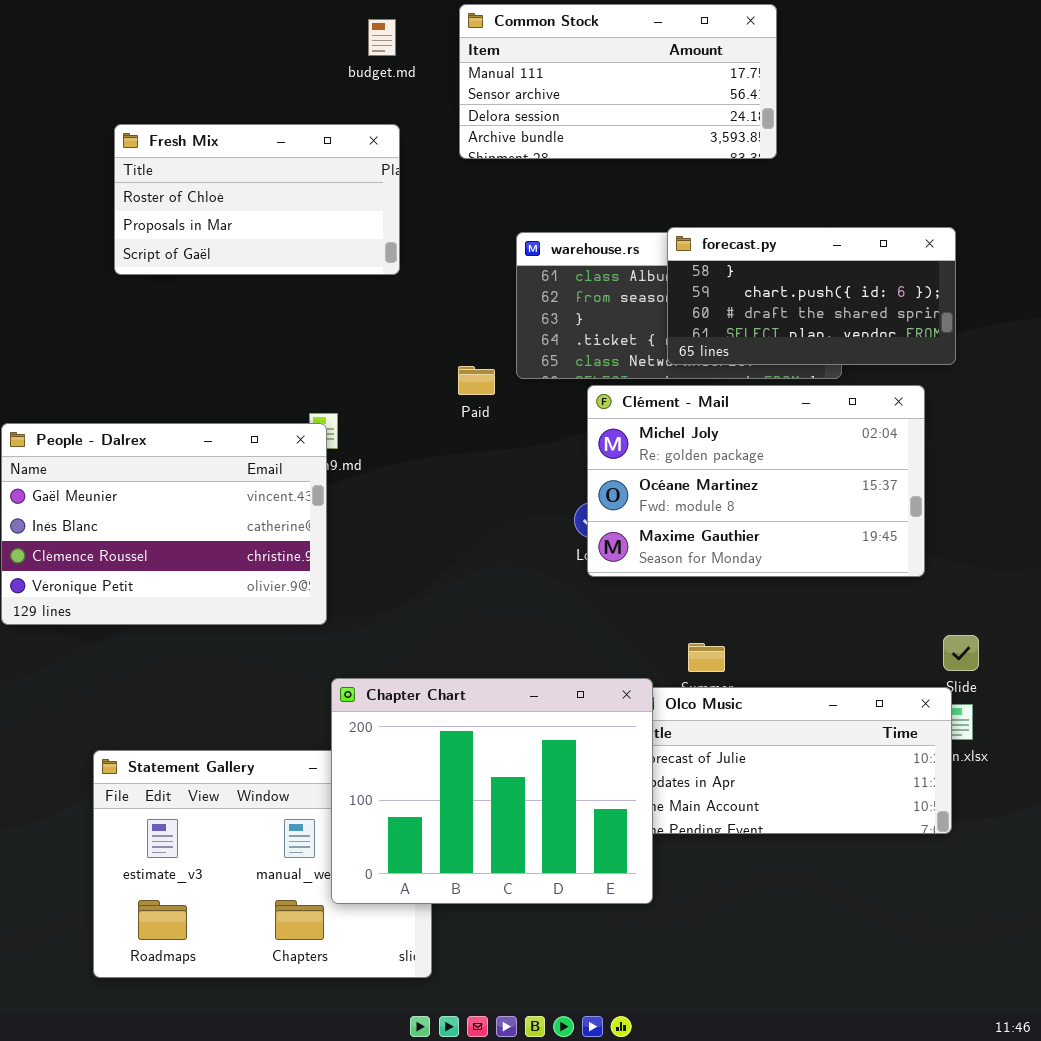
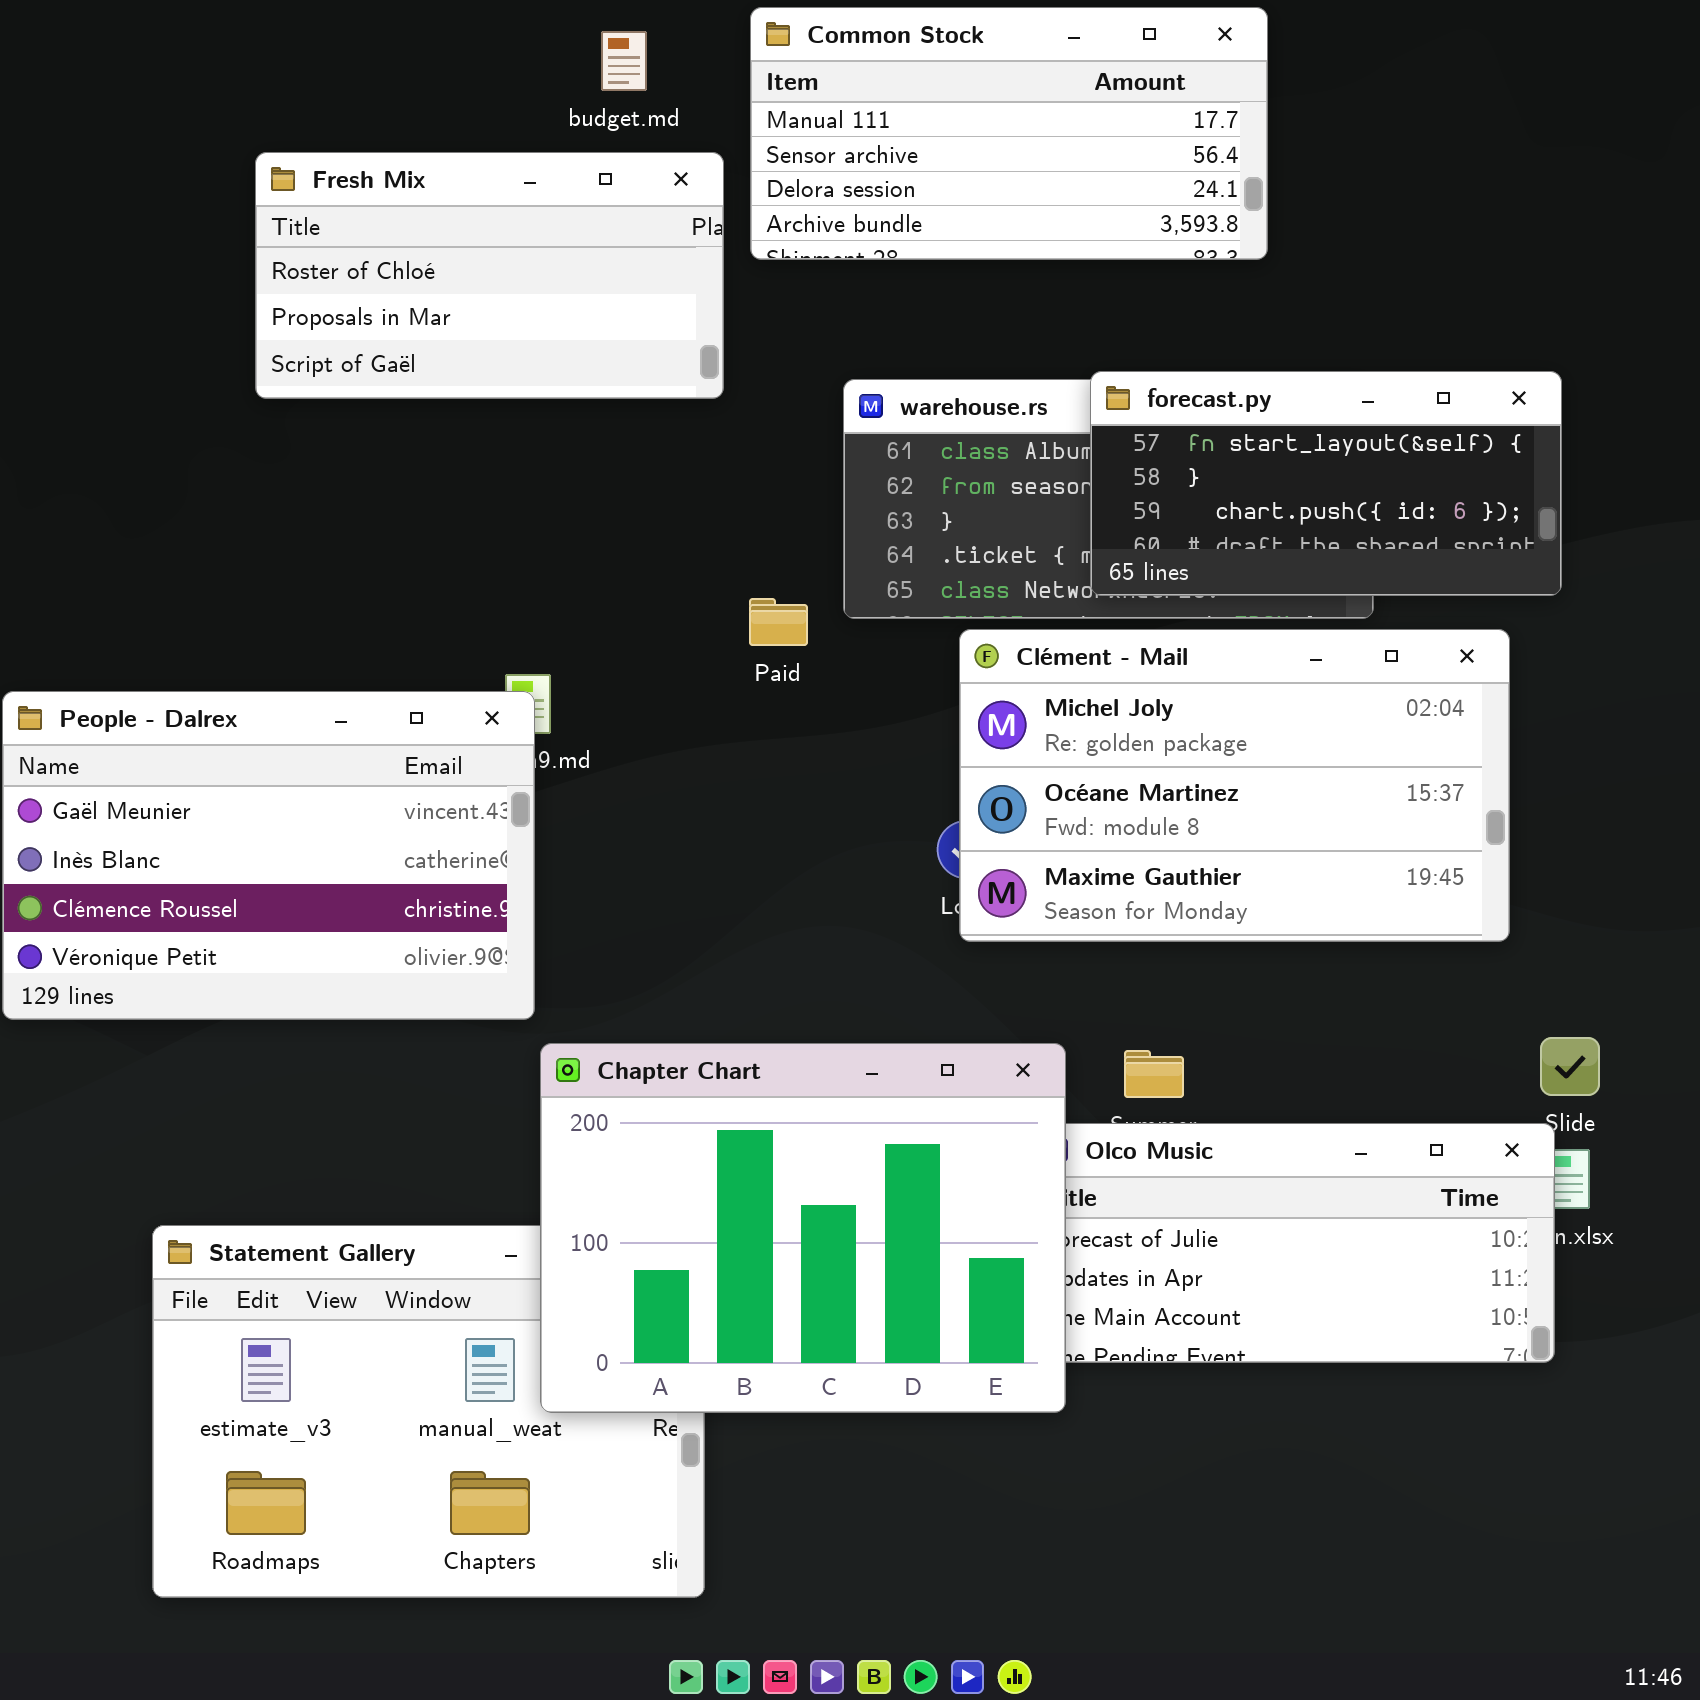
Fresh Mix: [114,124,400,275] -> [255,152,724,399], moved
forecast.py: [667,227,956,365] -> [1090,371,1562,596], scrolled up 1 row
Chapter Chart: [331,678,653,904] -> [540,1043,1066,1413], moved

